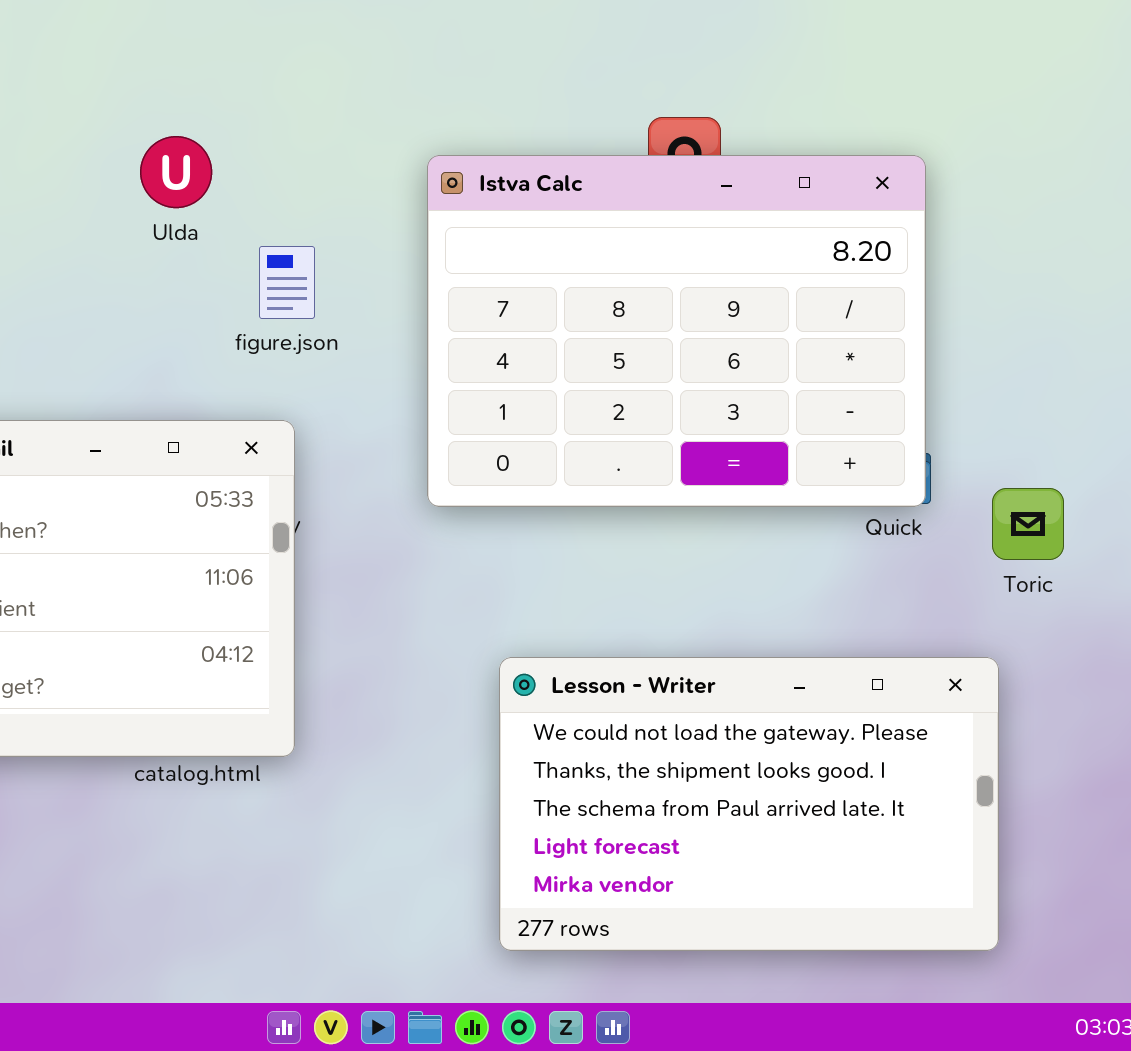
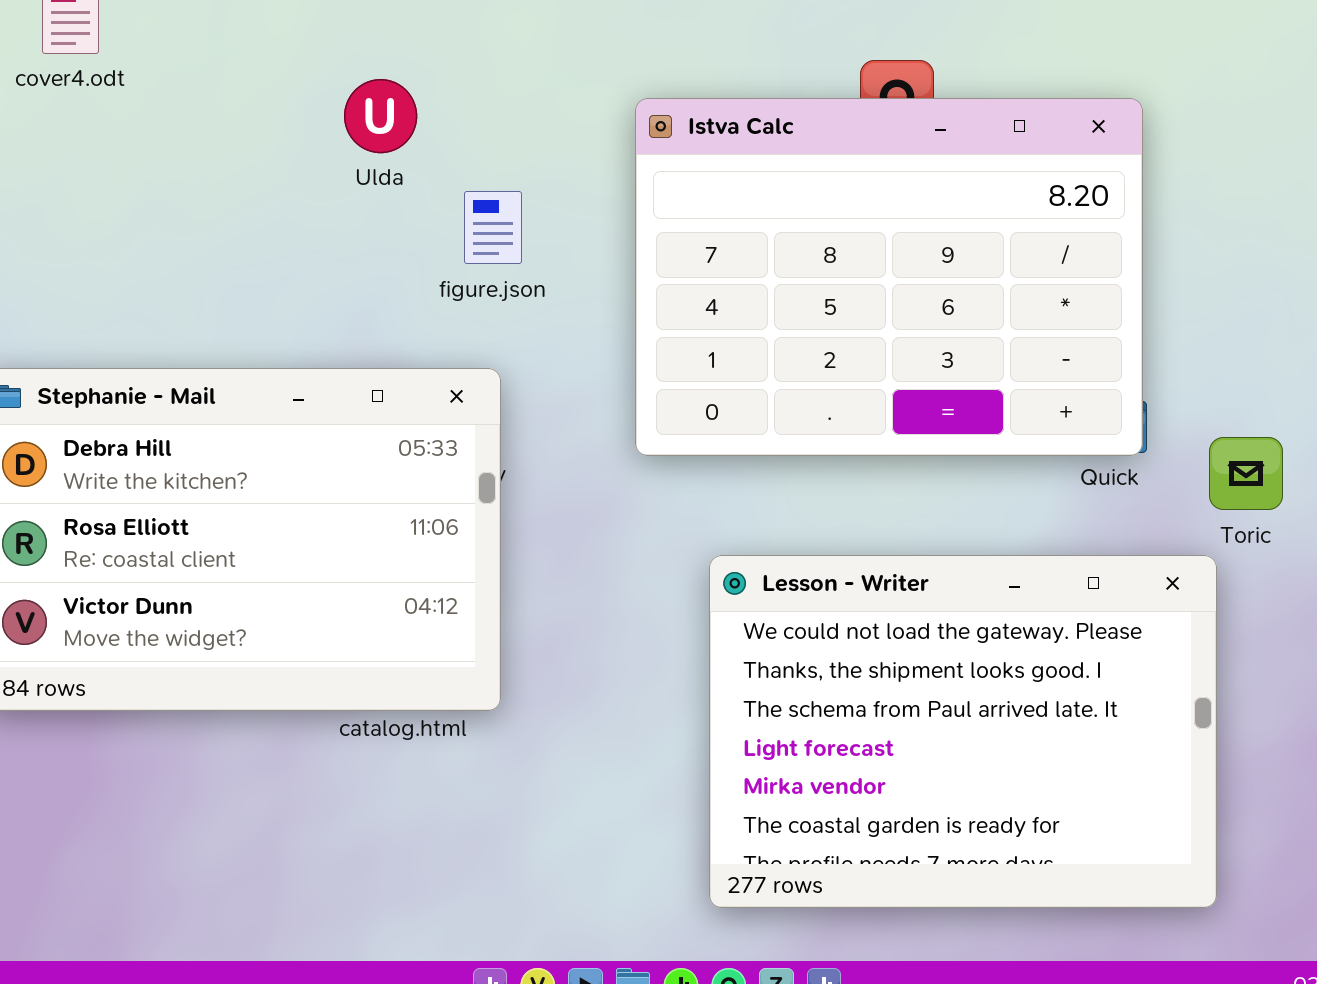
Lesson - Writer: [499,657,999,951] -> [709,555,1217,908], resized

